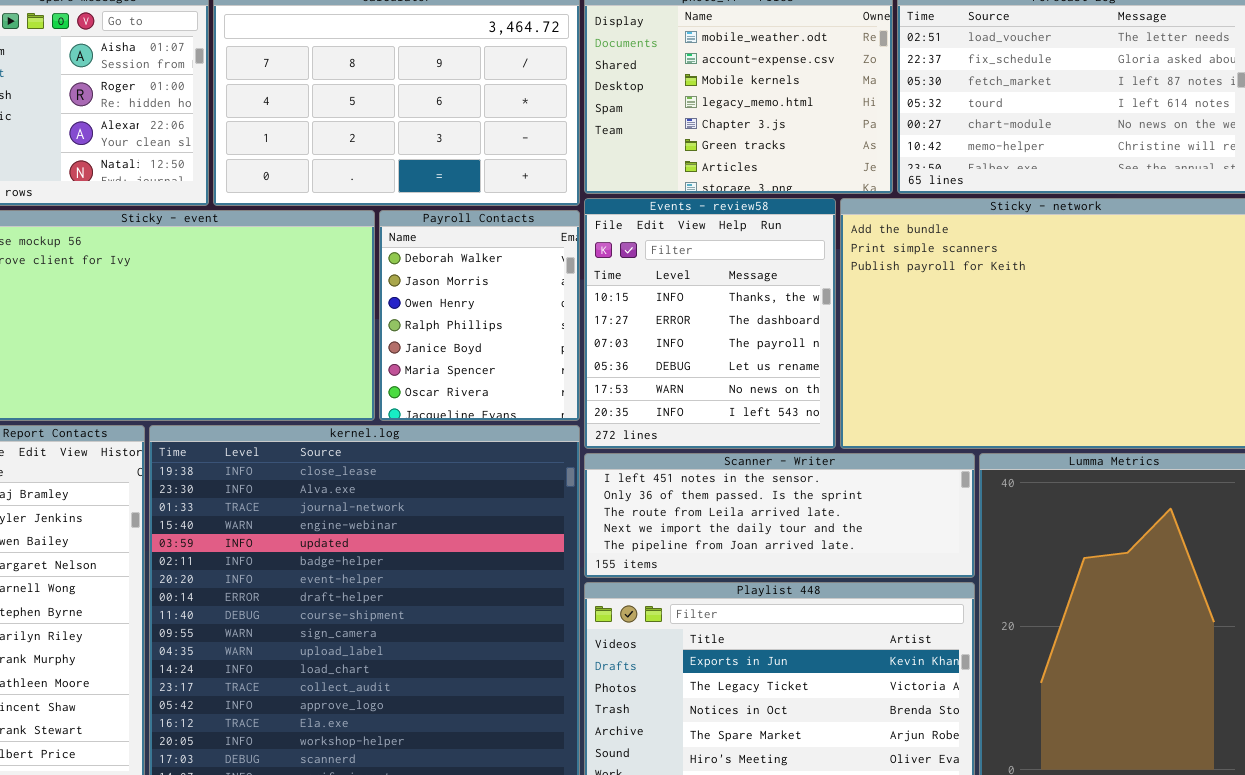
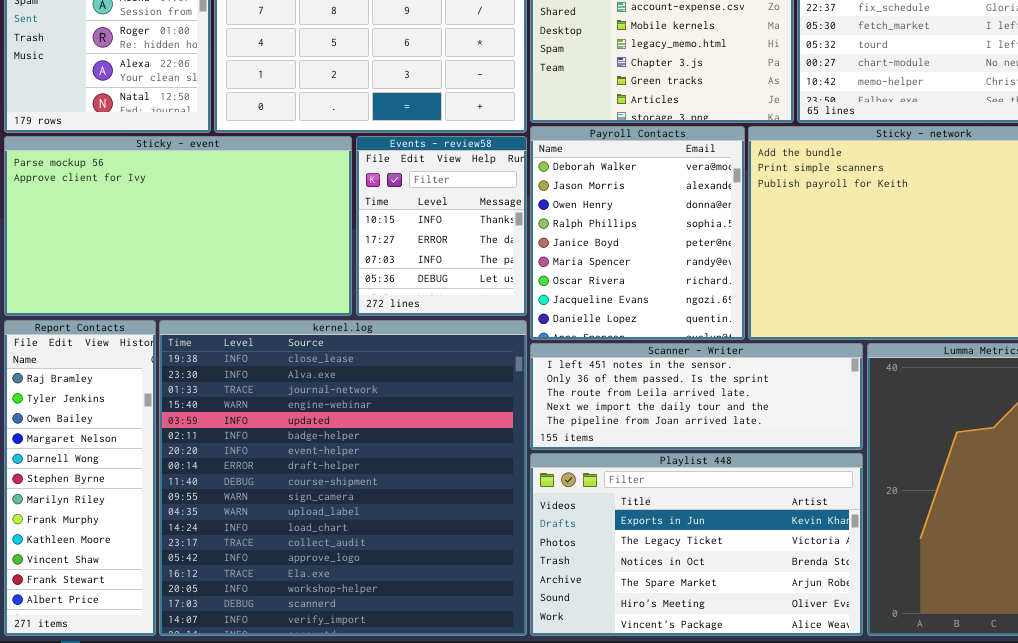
Events - review58: [584,198,836,449] -> [356,136,527,316], moved, resized
Payroll Contacts: [379,210,580,421] -> [530,126,745,340], moved, resized

